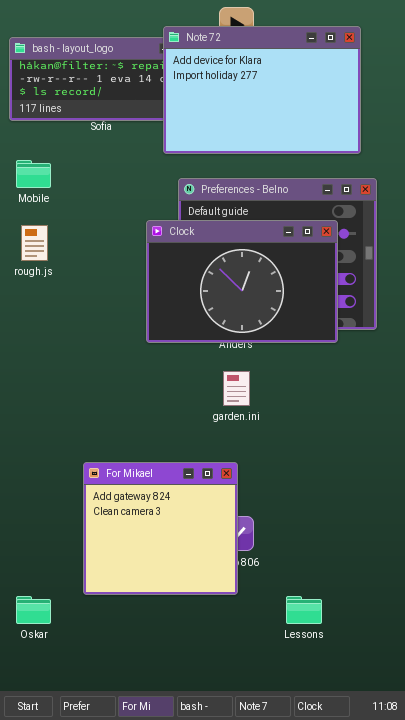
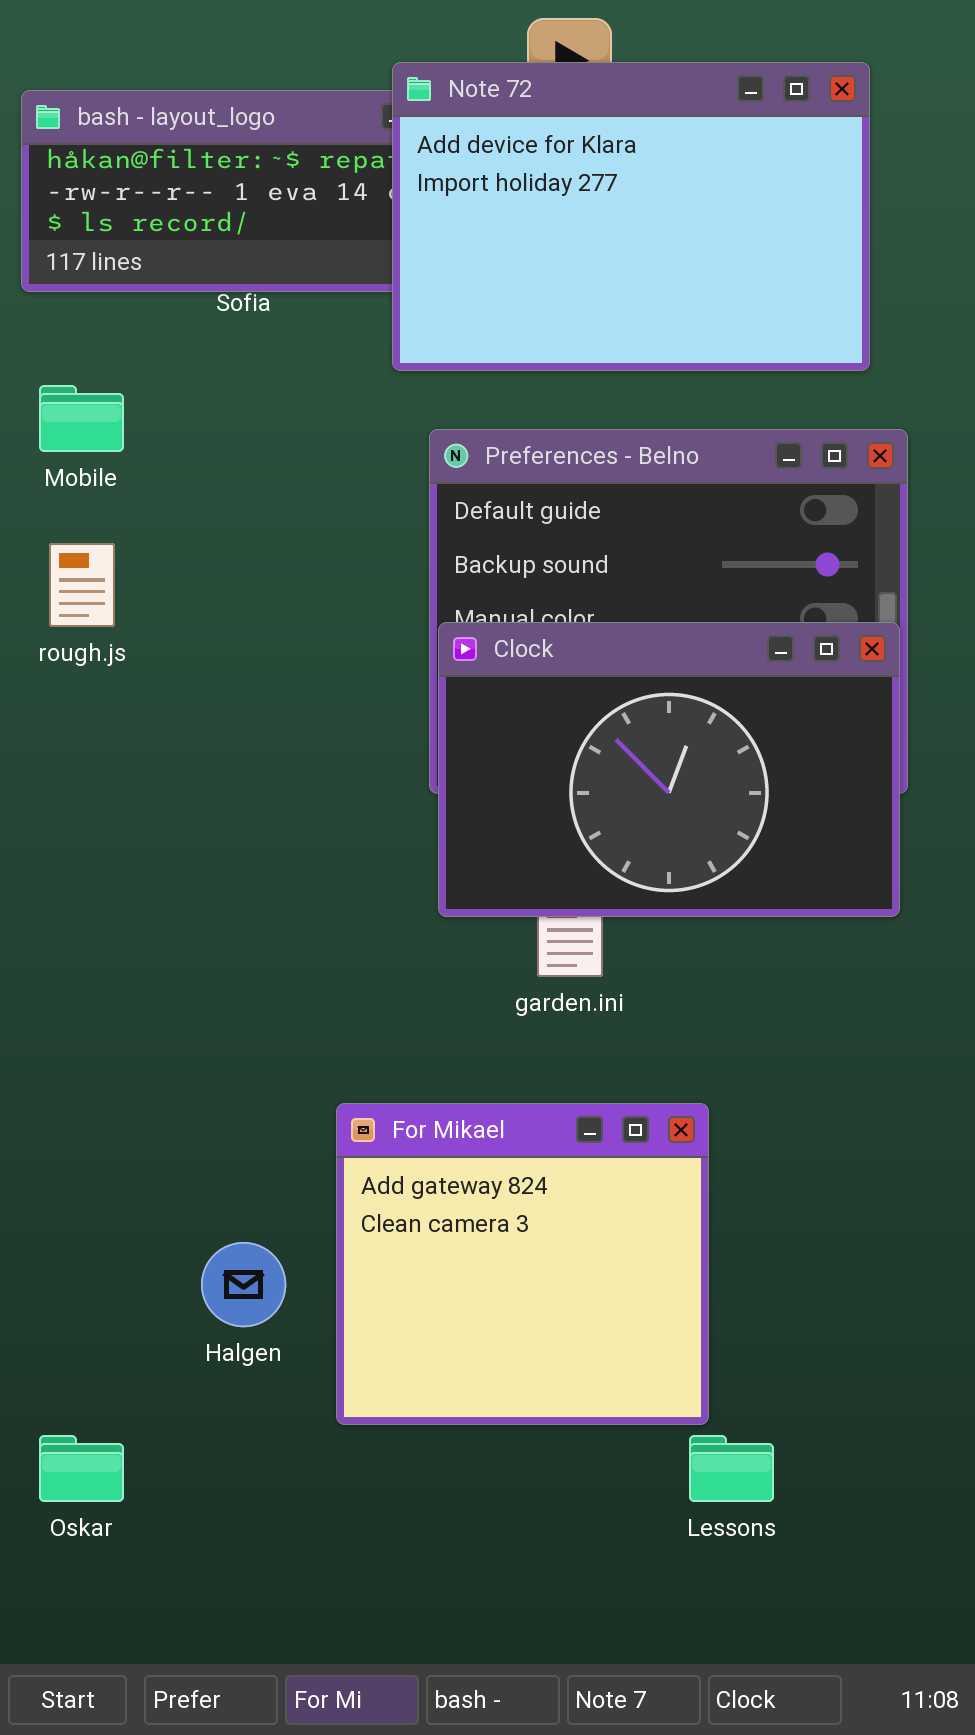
Clock: [146,220,338,343] -> [438,622,900,917], moved
For Mikael: [83,462,238,595] -> [336,1103,709,1425], moved

